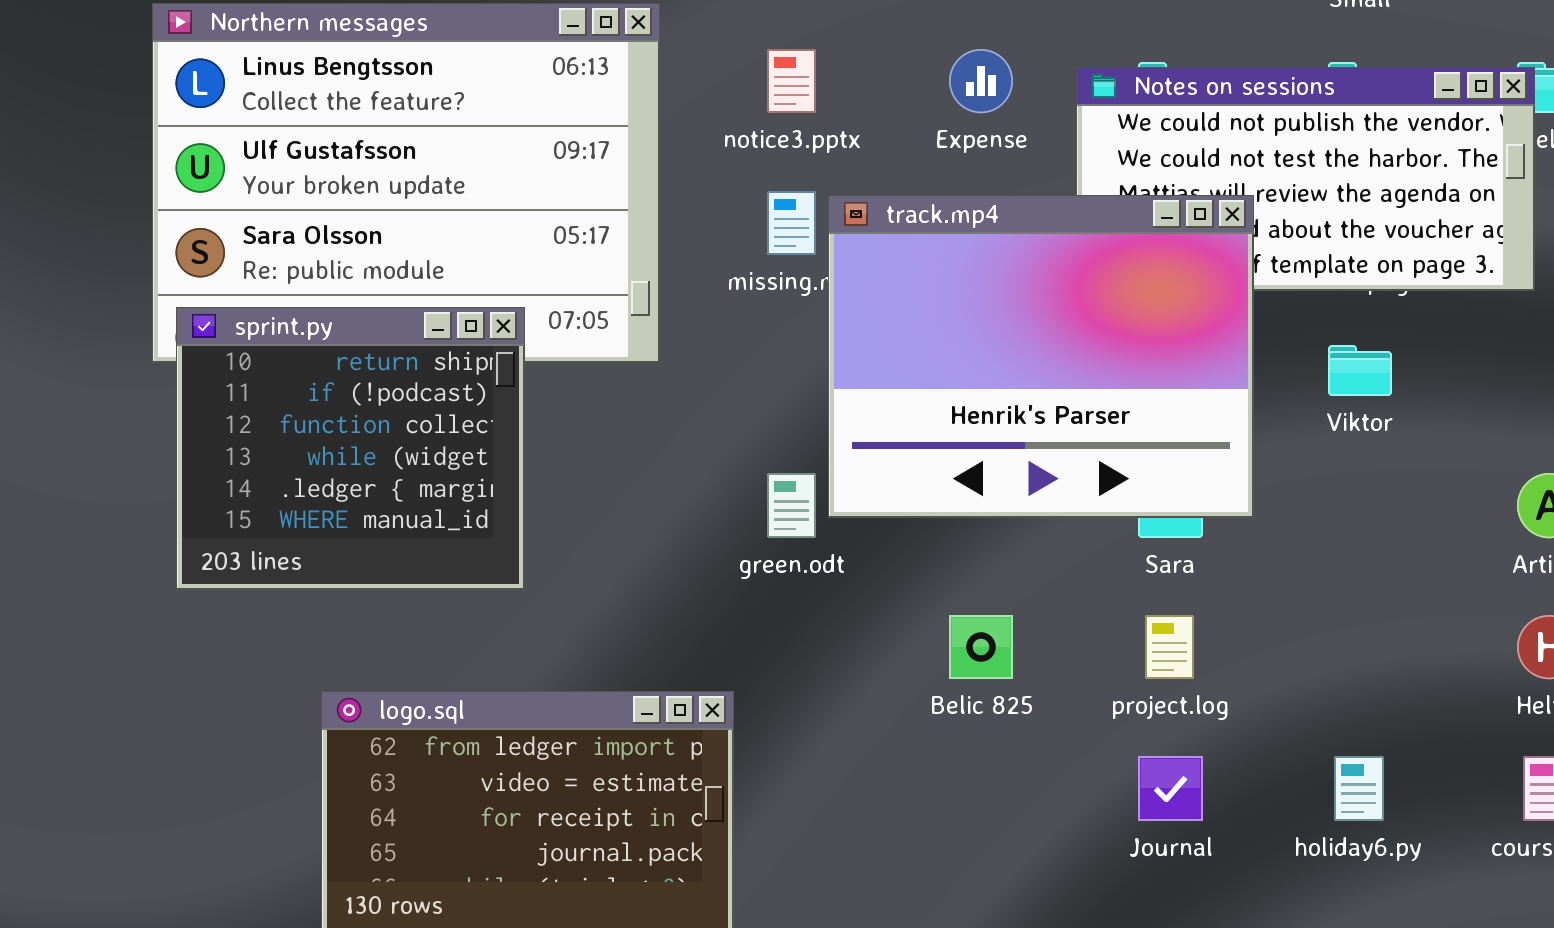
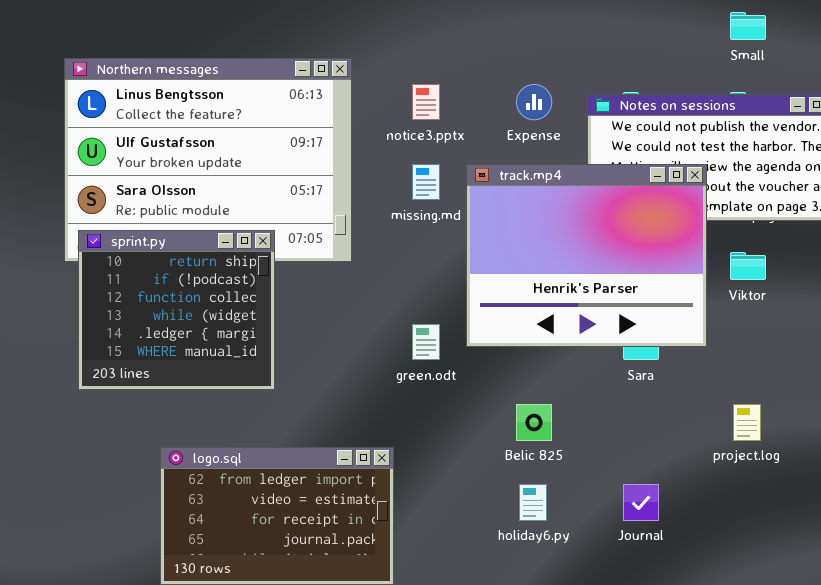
track.mp4: [828,195,1254,518] -> [466,164,707,347], moved
project.log: [1145,615,1194,679] -> [733,404,761,441], moved
holiday6.py: [1334,756,1384,821] -> [519,484,547,521], moved

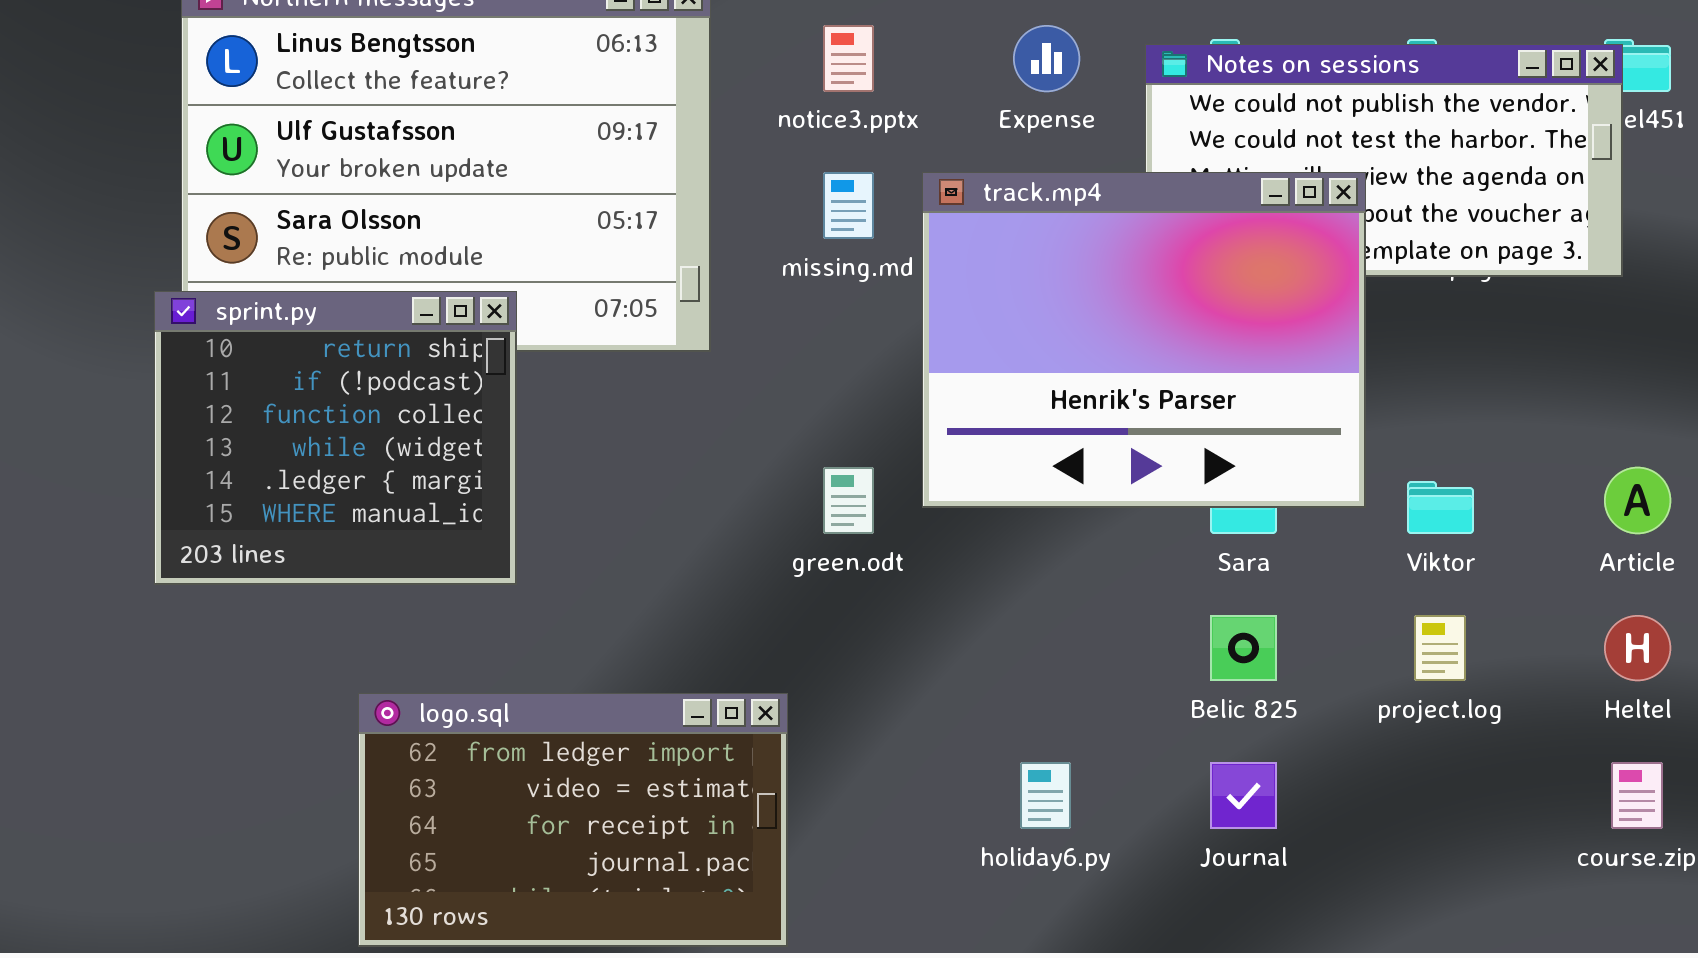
sprint.py: [78,230,275,390] -> [154,291,517,585], moved
Viktor: [730,252,766,280] -> [1407,481,1474,534], moved
Belic 825: [516,404,552,441] -> [1210,615,1277,681], moved

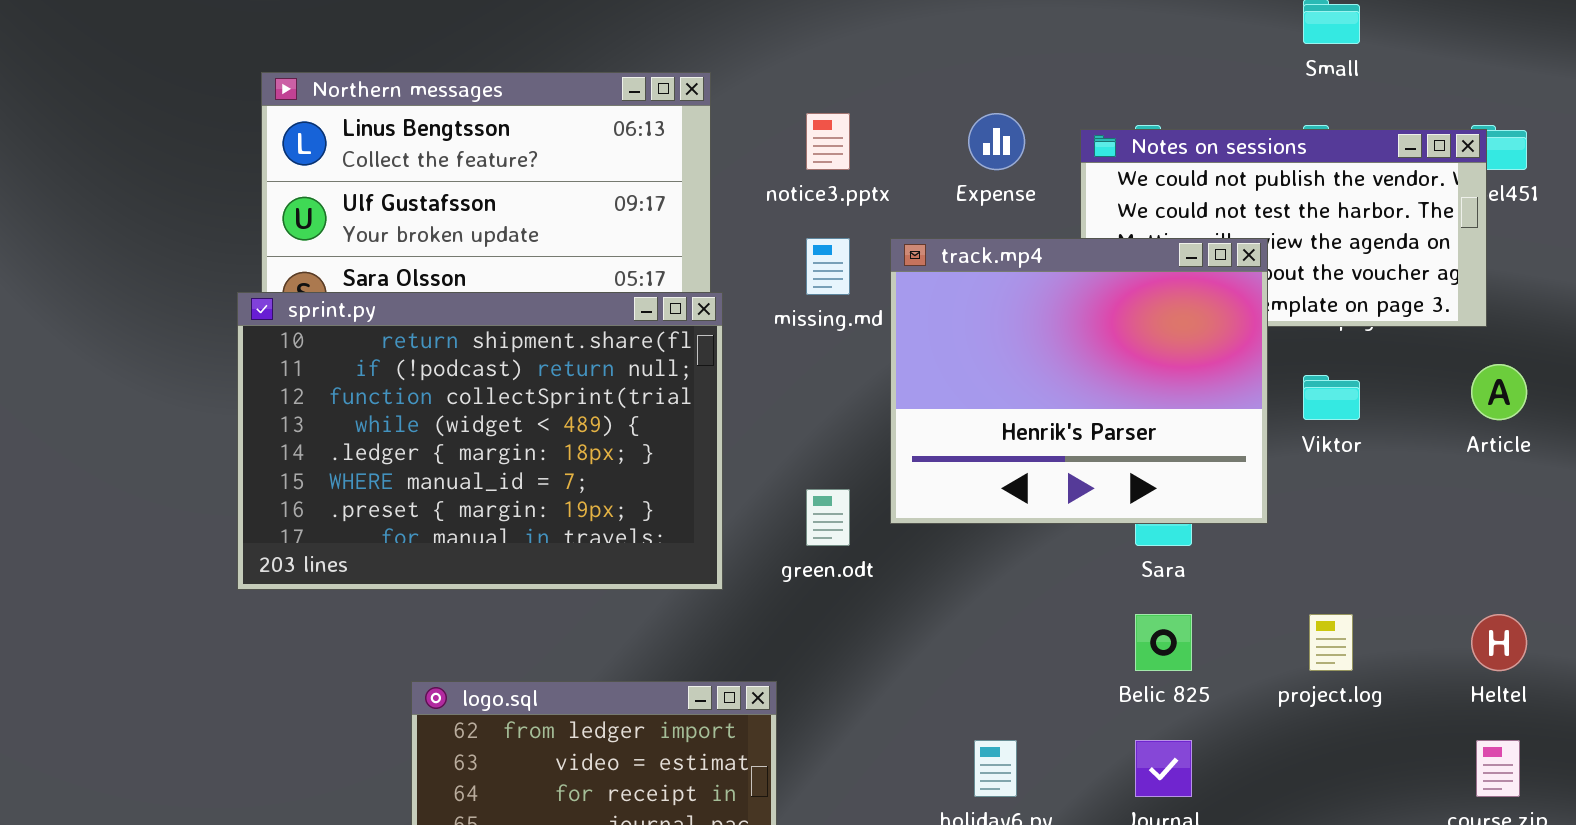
sprint.py: [154,291,517,585] -> [237,292,723,590], resized
Article: [1604,467,1671,534] -> [1471,364,1527,420], moved
Viktor: [1407,481,1474,534] -> [1303,375,1360,420], moved

